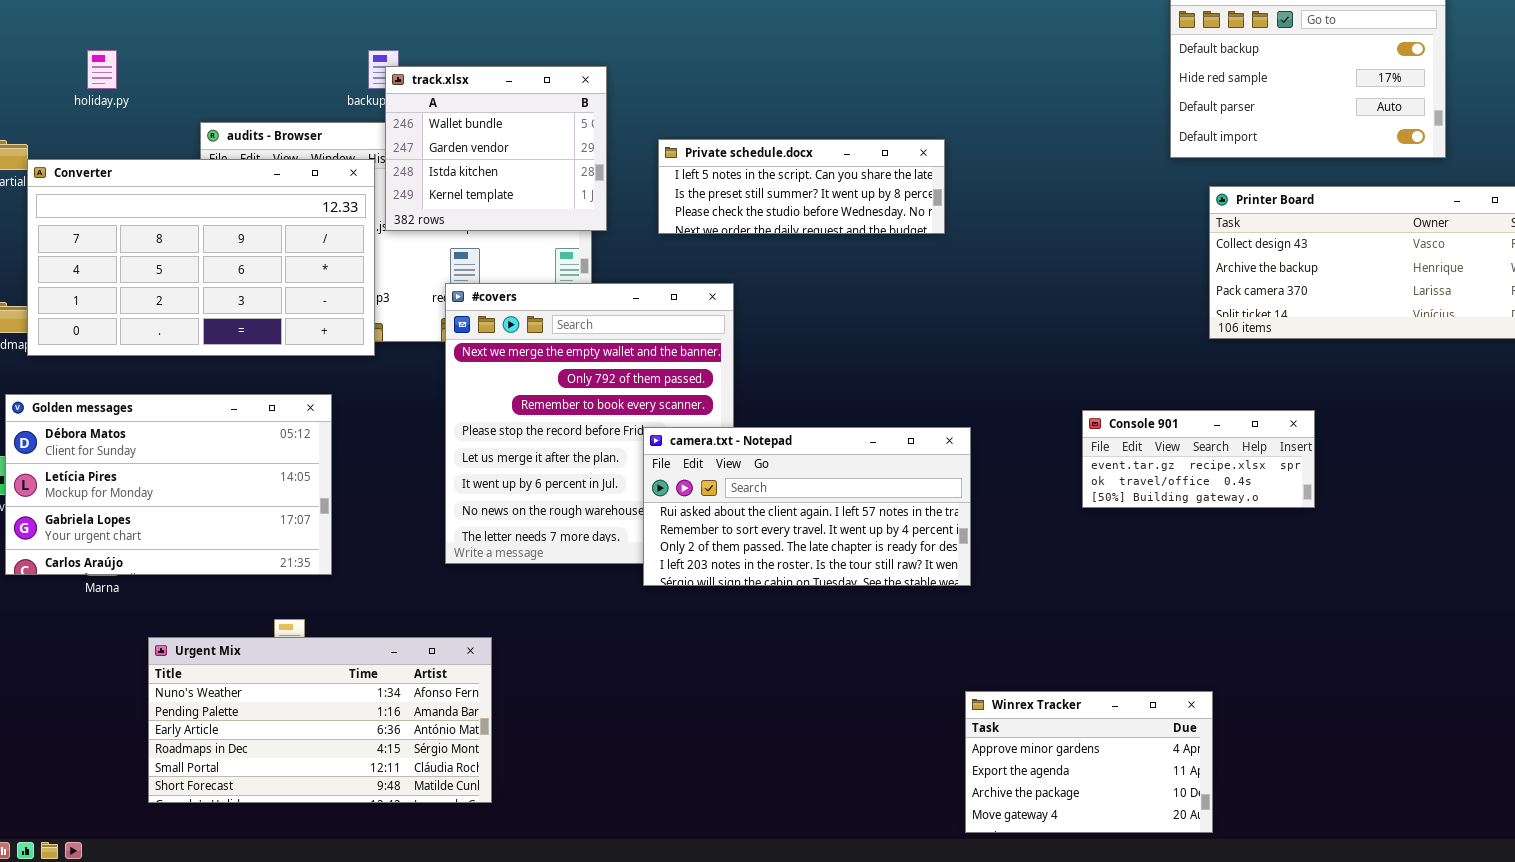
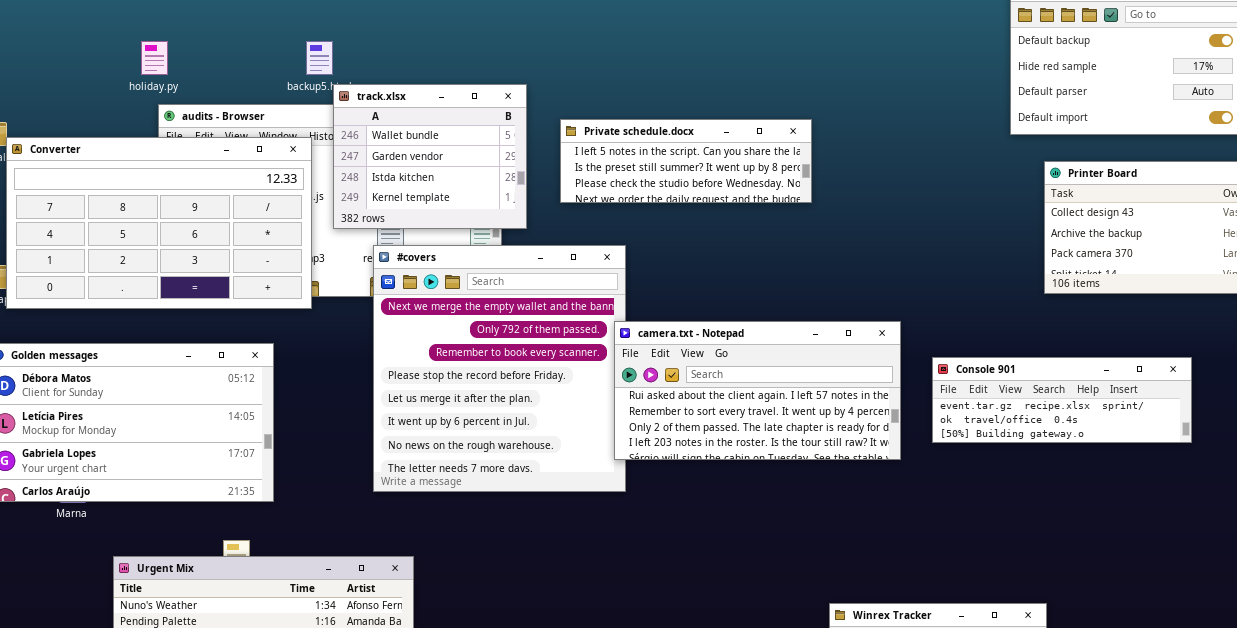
holiday.py: [87,50,117,89] -> [141,41,168,75], moved
track.xlsx: [385,66,607,231] -> [333,84,527,229], moved
Console 901: [1082,410,1315,508] -> [932,357,1192,443], resized
camera.txt - Notepad: [643,427,971,586] -> [614,321,901,460], moved

